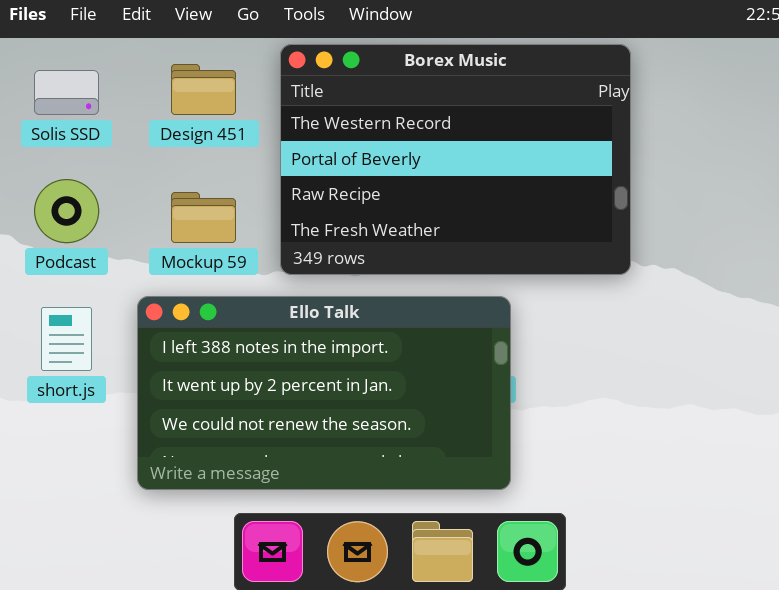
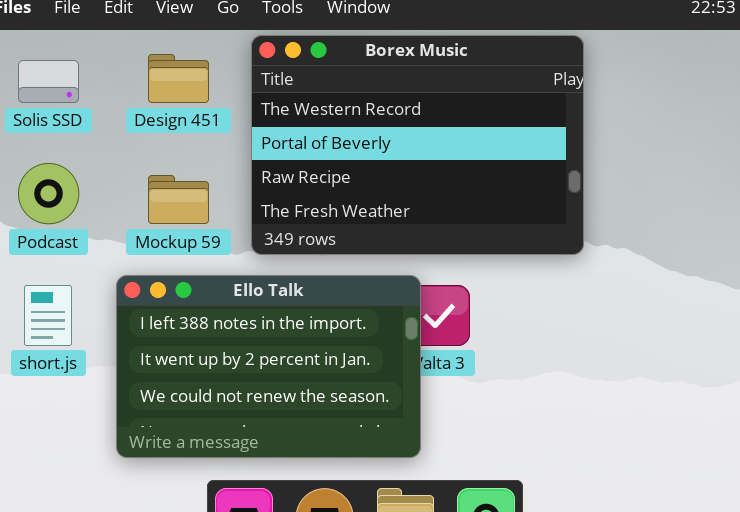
Ello Talk: [137,296,511,490] -> [116,275,421,458], resized

